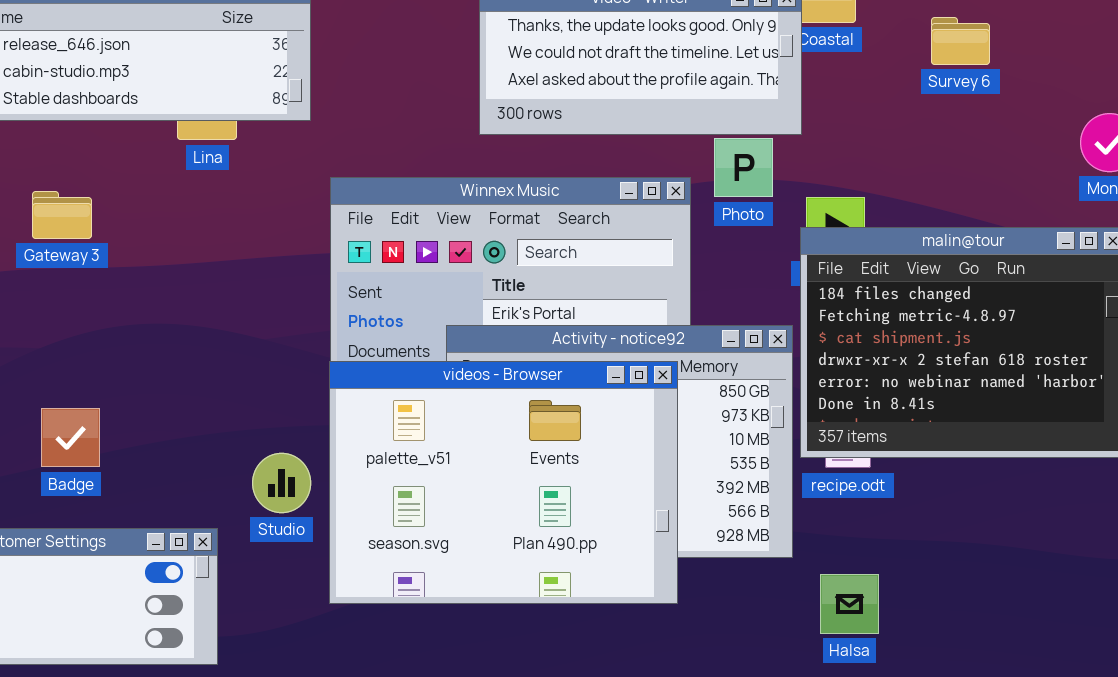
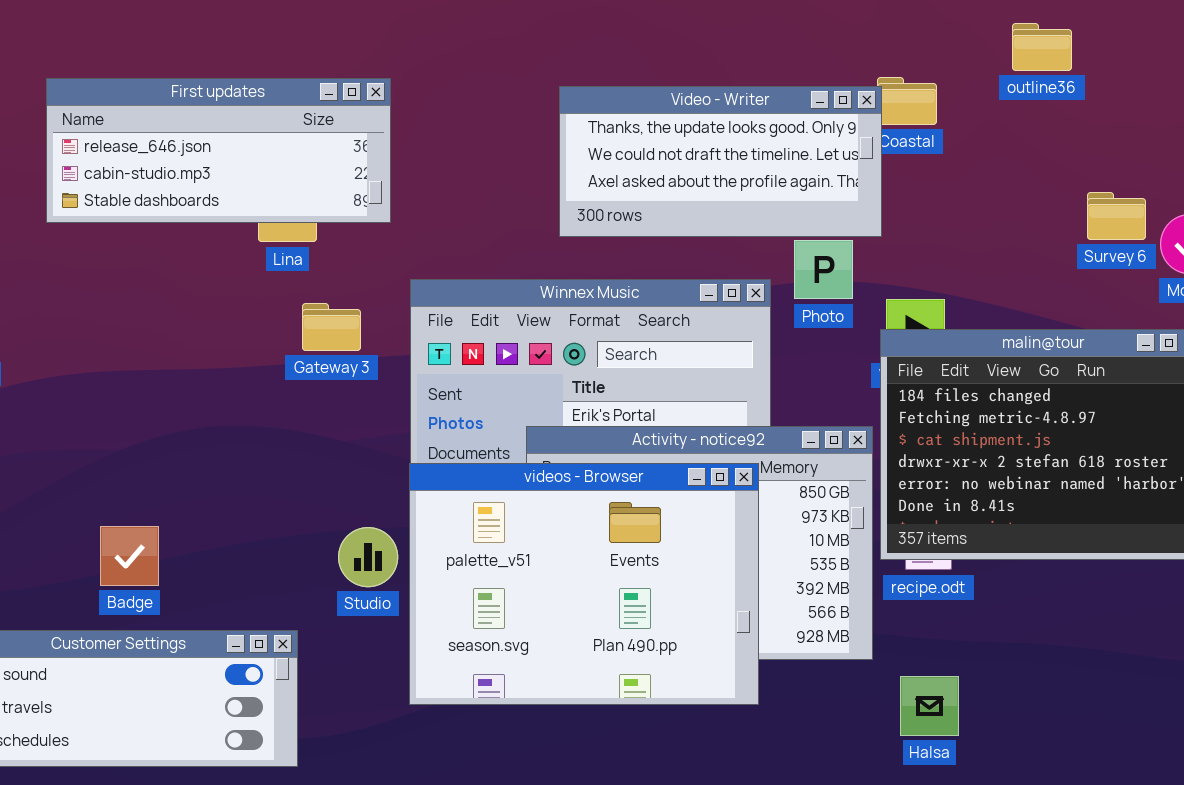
Survey 6: [931,17,990,65] -> [1087,192,1146,240], moved
Gateway 3: [32,191,92,239] -> [302,303,361,351], moved
Badge: [41,408,100,467] -> [100,526,159,586], moved
Studio: [252,453,311,513] -> [338,527,398,587], moved

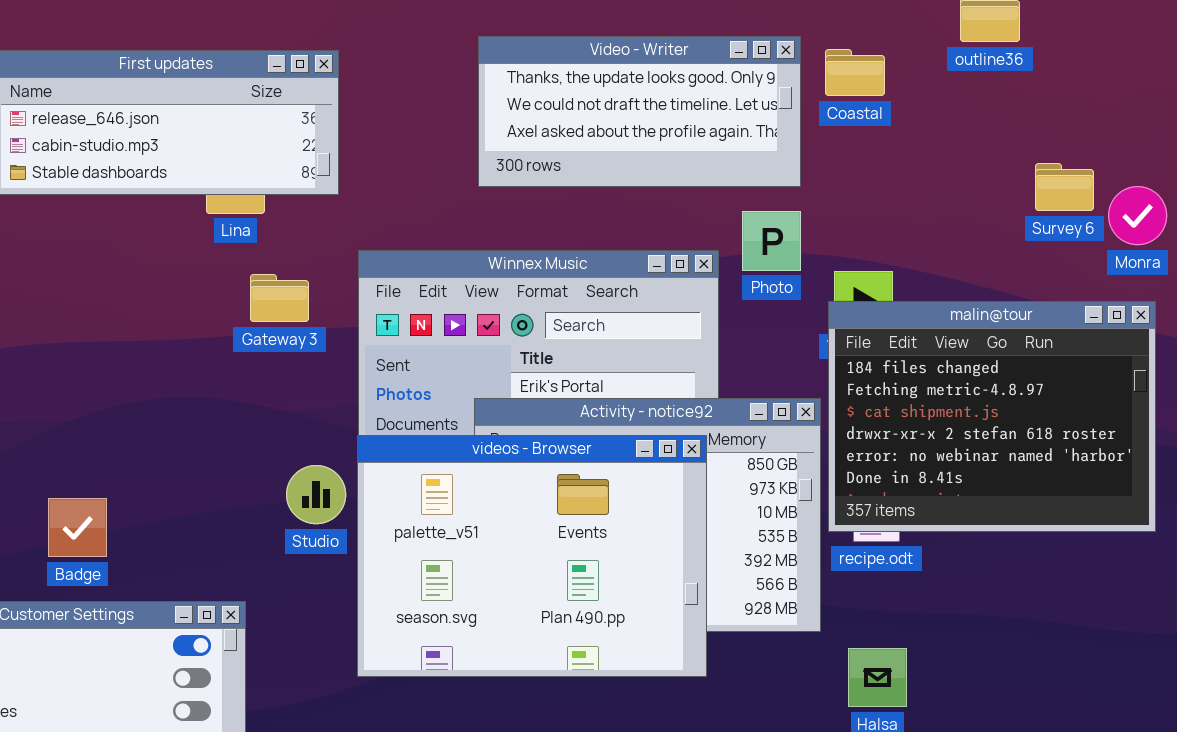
Video - Writer: [559,86,882,237] -> [478,36,801,187], moved
Studio: [338,527,398,587] -> [286,465,346,524], moved

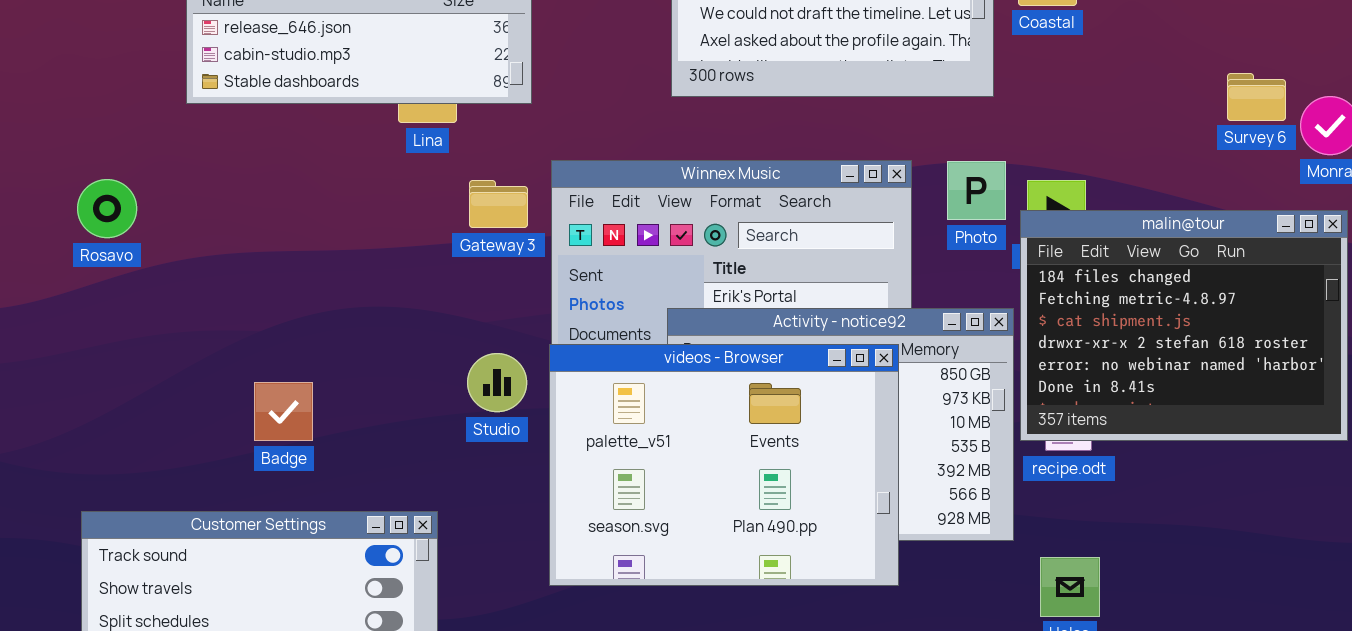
Photo: [742,211,801,271] -> [947,161,1006,220], moved
Gateway 3: [250,274,309,322] -> [469,180,528,228], moved
Studio: [286,465,346,524] -> [467,353,527,412], moved
Badge: [48,498,107,557] -> [254,382,313,441], moved

